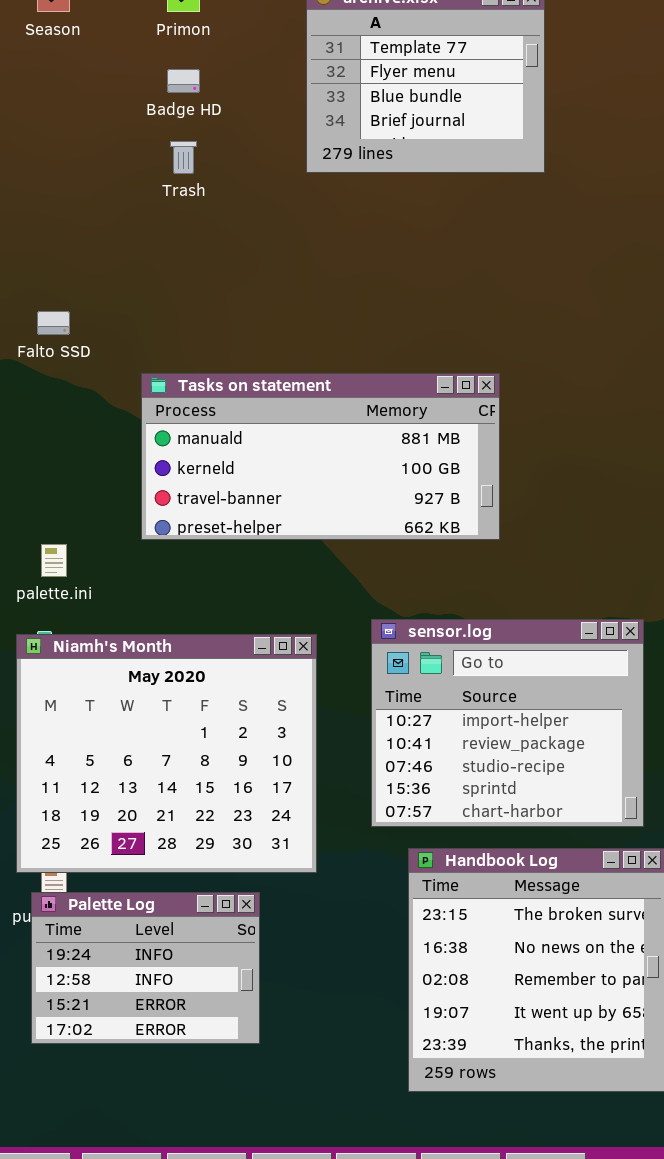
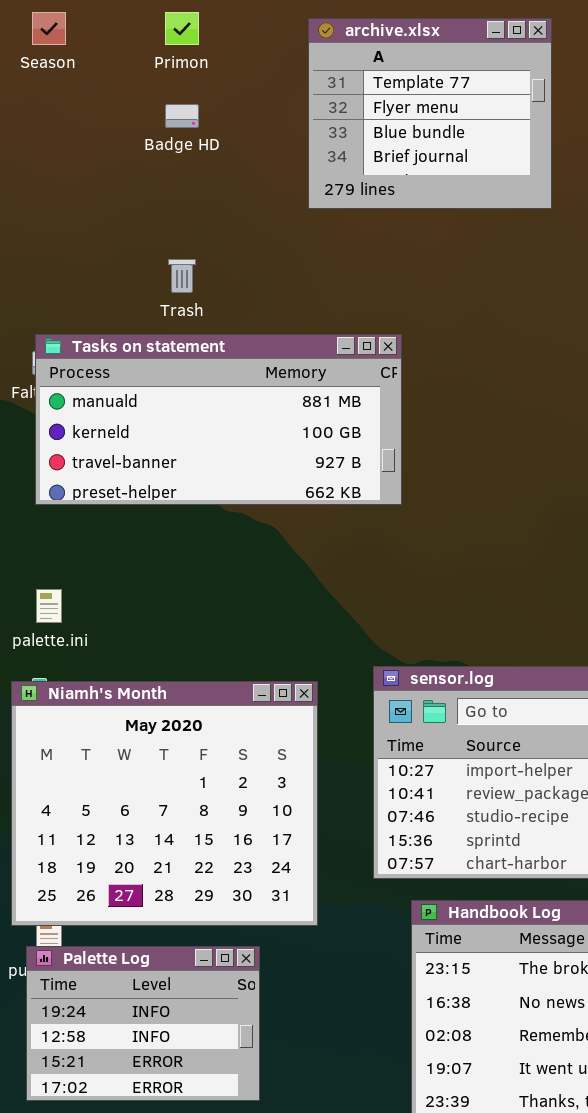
Trash: [170,141,197,174] -> [168,259,196,293], moved
Tasks on statement: [141,373,500,540] -> [35,334,402,505], moved

